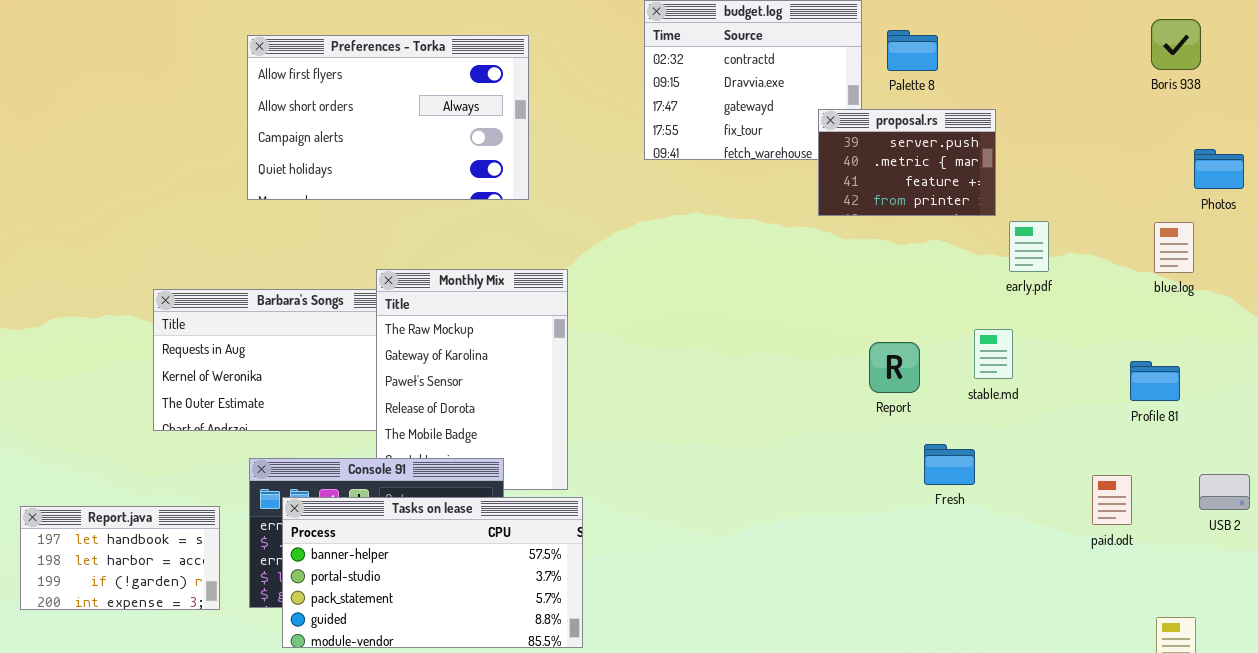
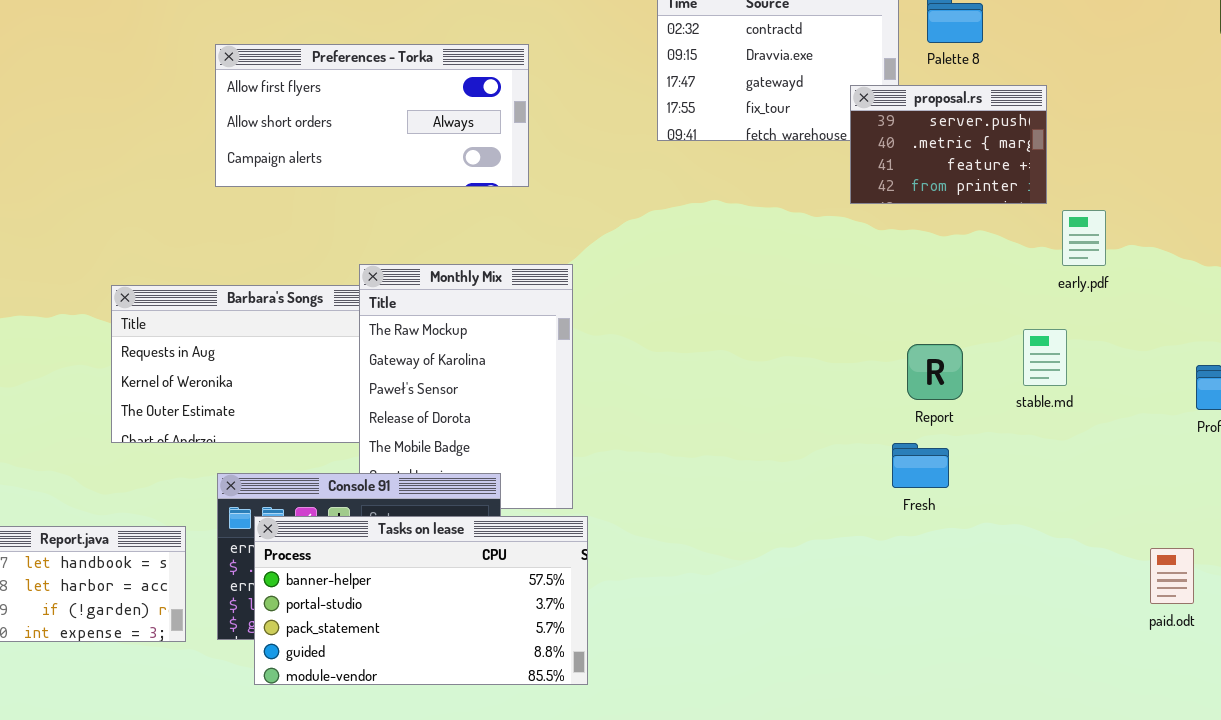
Preferences - Torka: [247,35,529,200] -> [215,44,529,187], resized
Fresh: [924,444,975,485] -> [892,443,949,488], moved
paid.odt: [1092,475,1132,525] -> [1150,548,1194,604], moved

